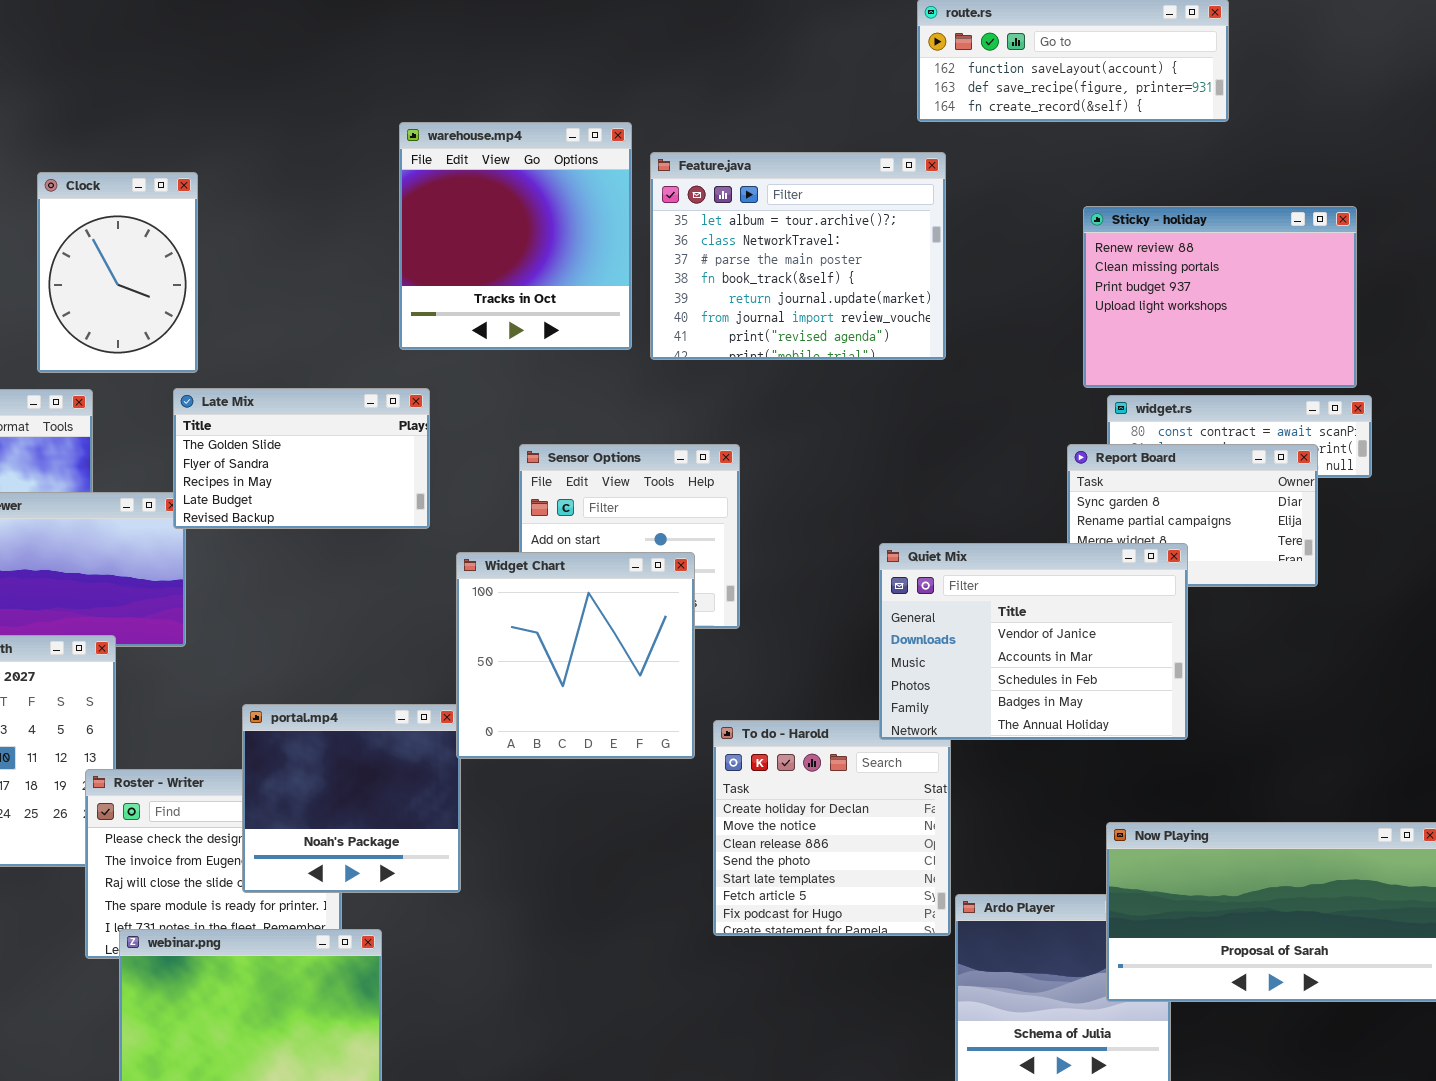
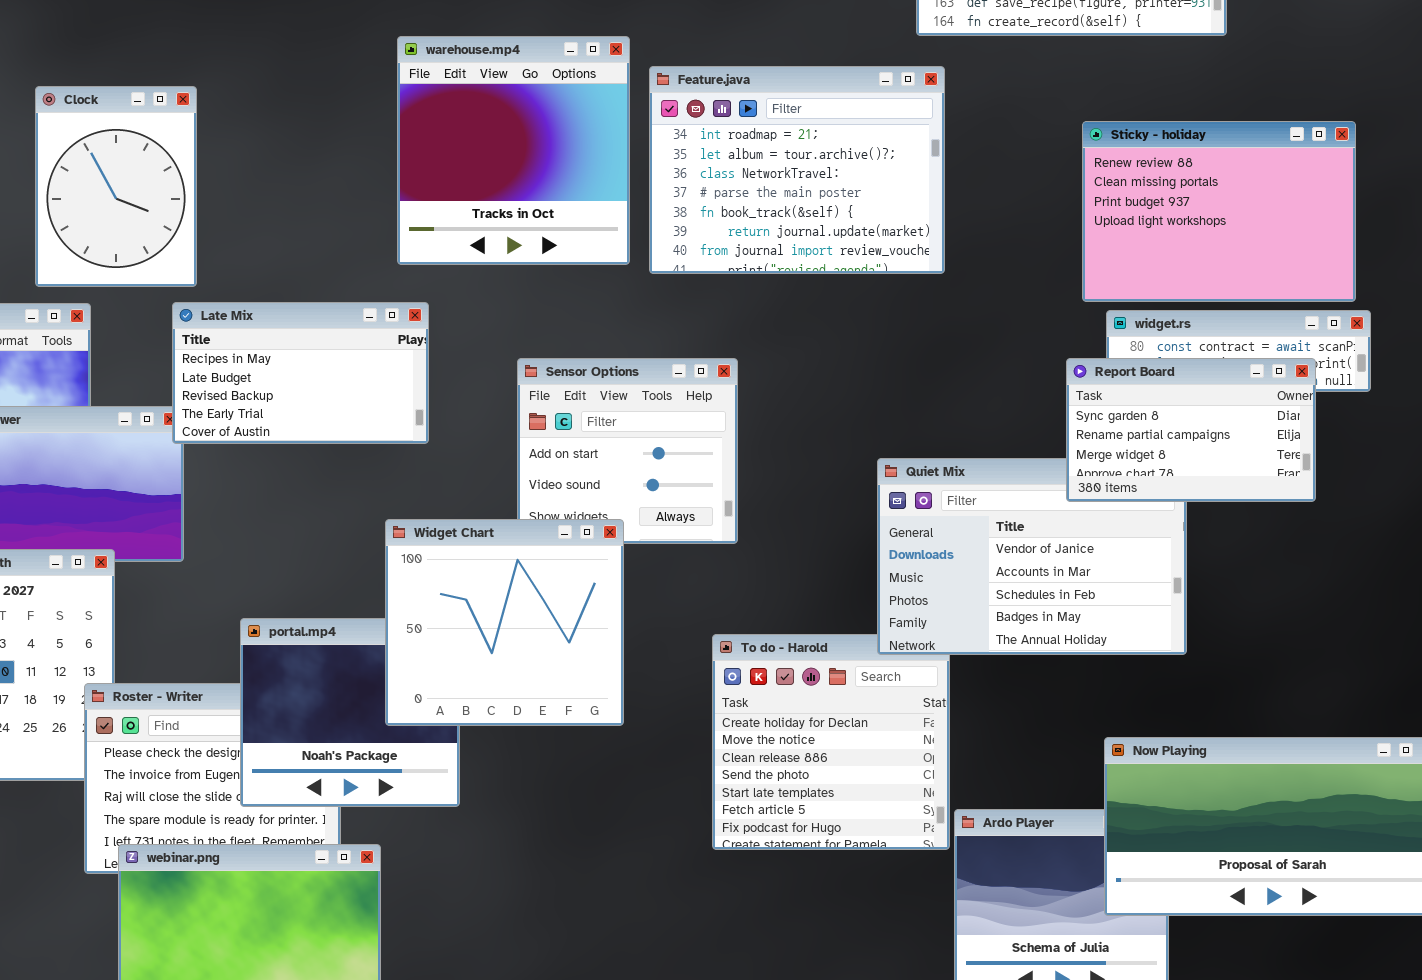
Feature.java: [650,152,946,360] -> [649,66,945,274], scrolled up 1 row
Late Mix: [173,388,430,529] -> [172,302,429,444], scrolled down 2 rows
Report Board: [1067,444,1318,587] -> [1066,358,1316,502], raised
Widget Chart: [456,552,695,759] -> [385,519,624,726], moved

